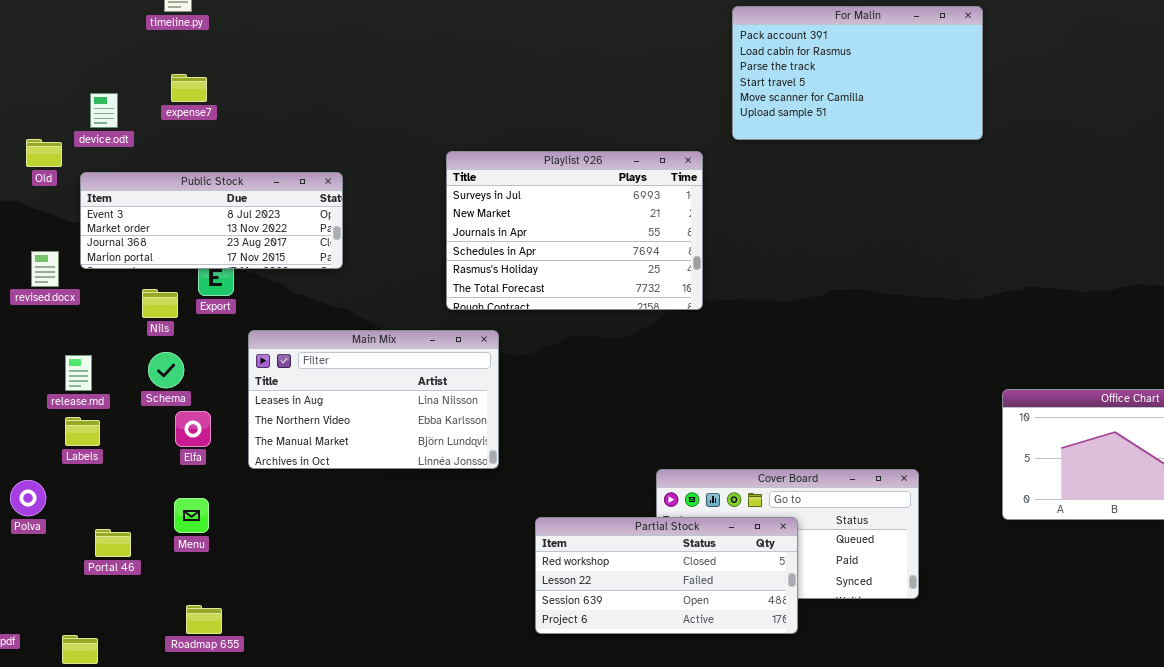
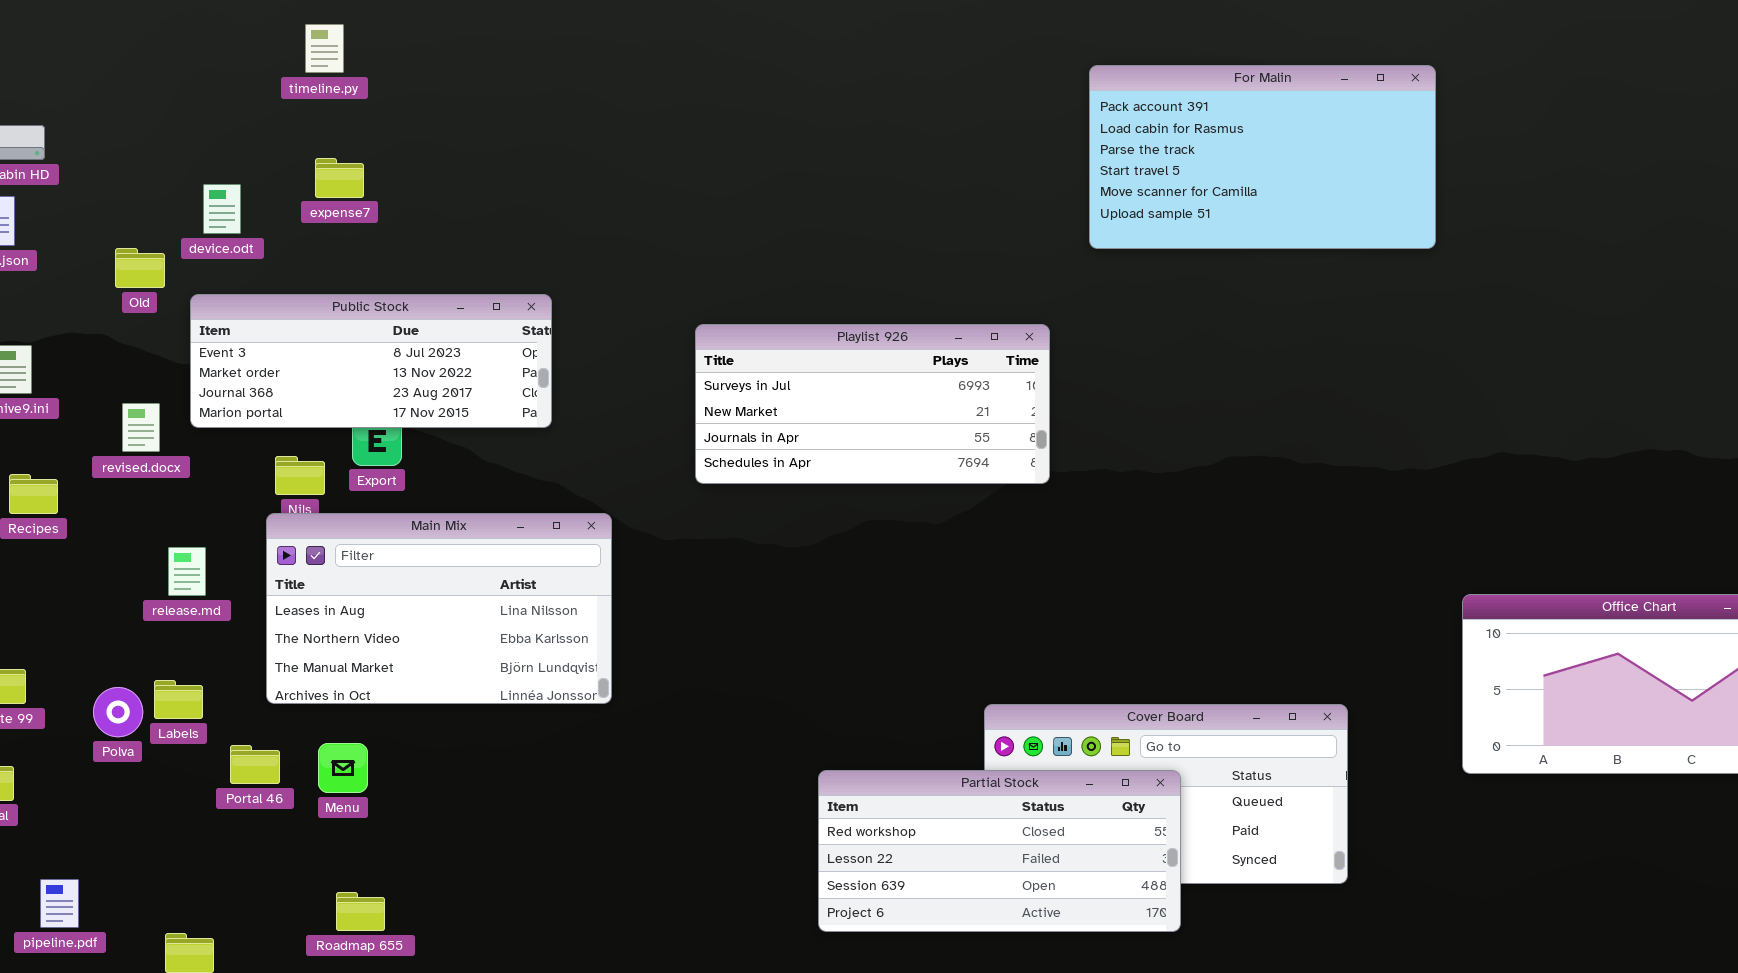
Playlist 926: [446,151,703,310] -> [695,324,1050,484], resized
Main Mix: [248,330,499,469] -> [266,513,612,704], moved
Labels: [65,417,100,446] -> [154,680,203,719], moved
Polva: [10,480,46,516] -> [93,687,143,737], moved
Portal 46: [95,529,131,557] -> [230,745,280,784], moved

